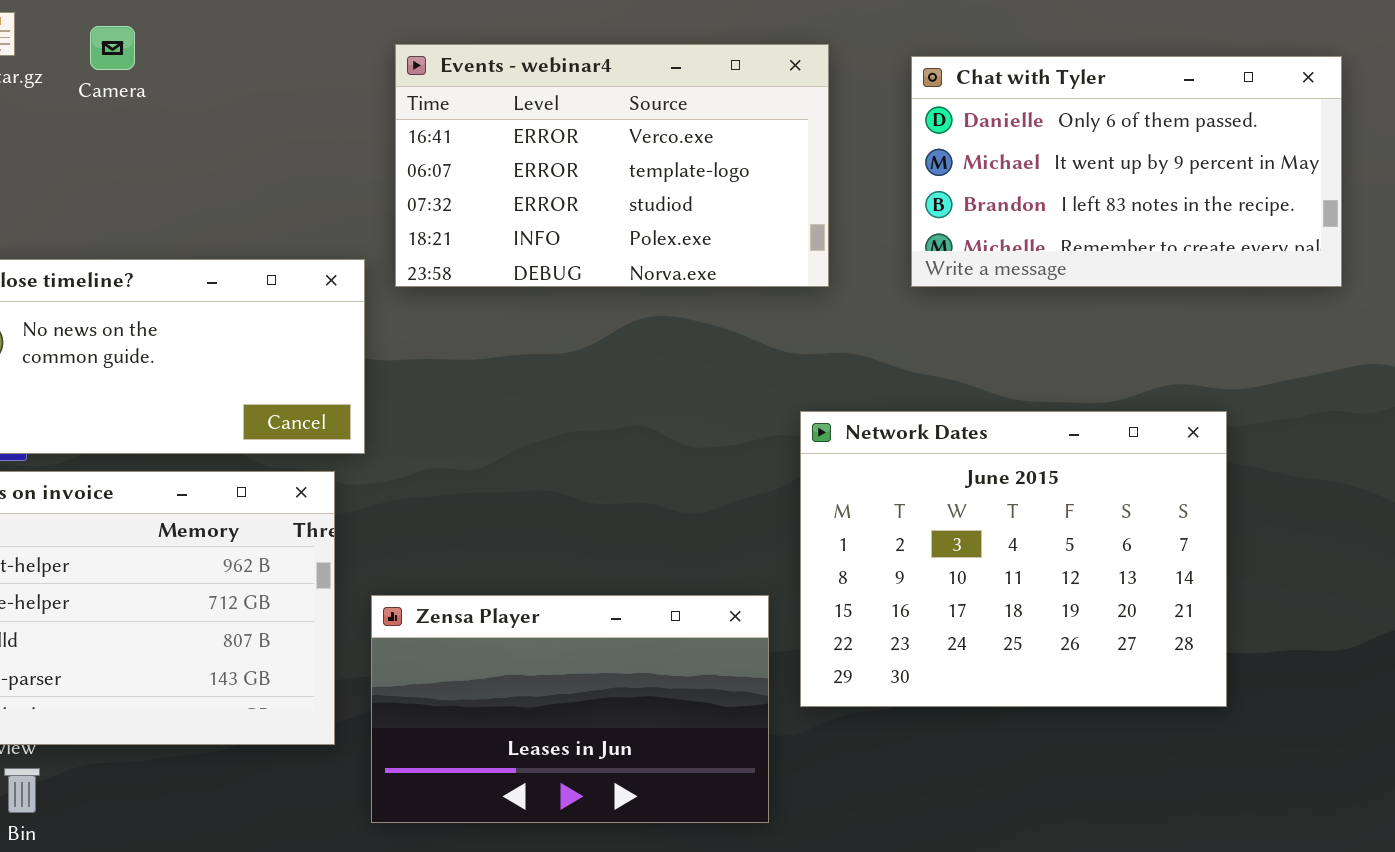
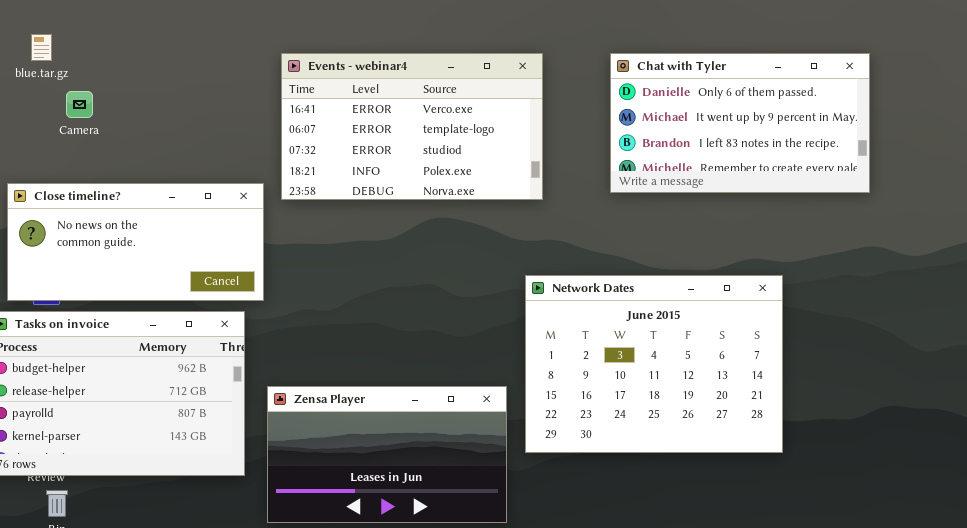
Camera: [90,26,135,70] -> [66,91,93,118], moved
Chat with Tyler: [911,56,1342,287] -> [610,53,870,193], moved

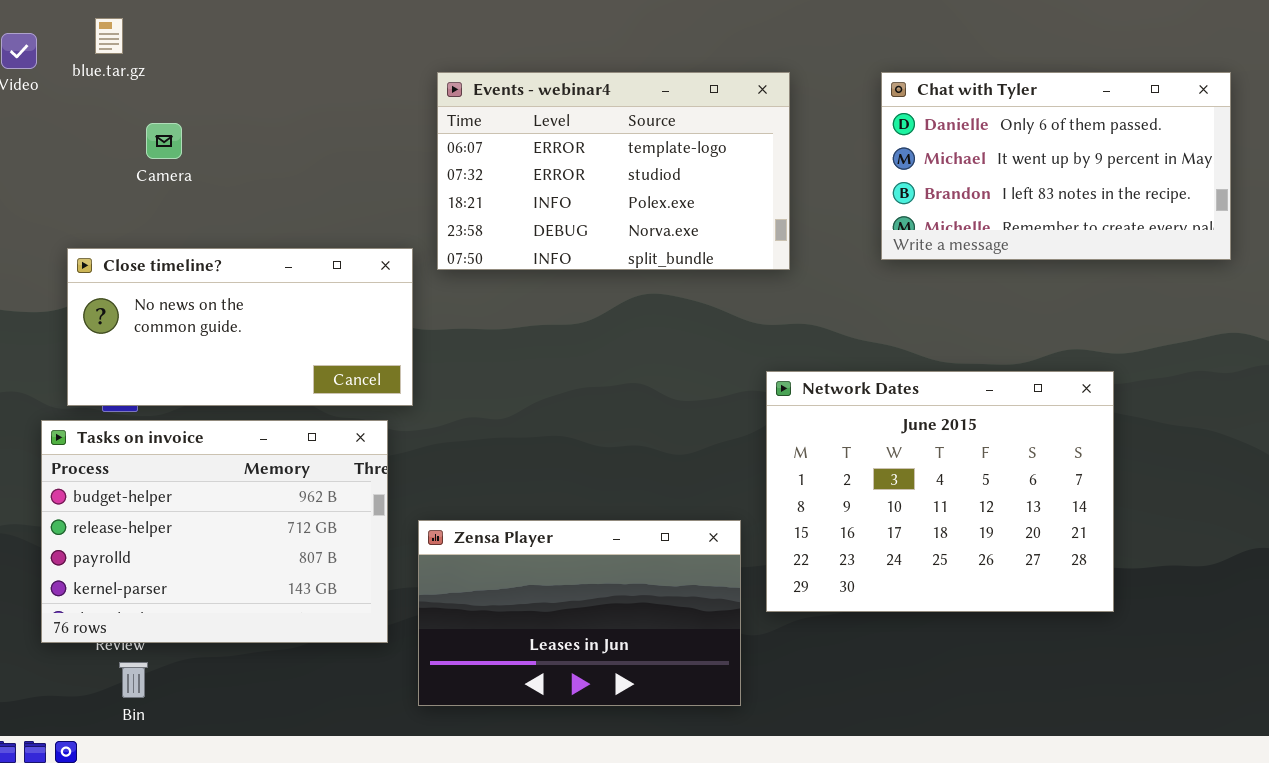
blue.tar.gz: [31,34,52,61] -> [95,18,123,54], moved
Events - webinar4: [281,53,543,200] -> [437,72,790,270], scrolled down 1 row

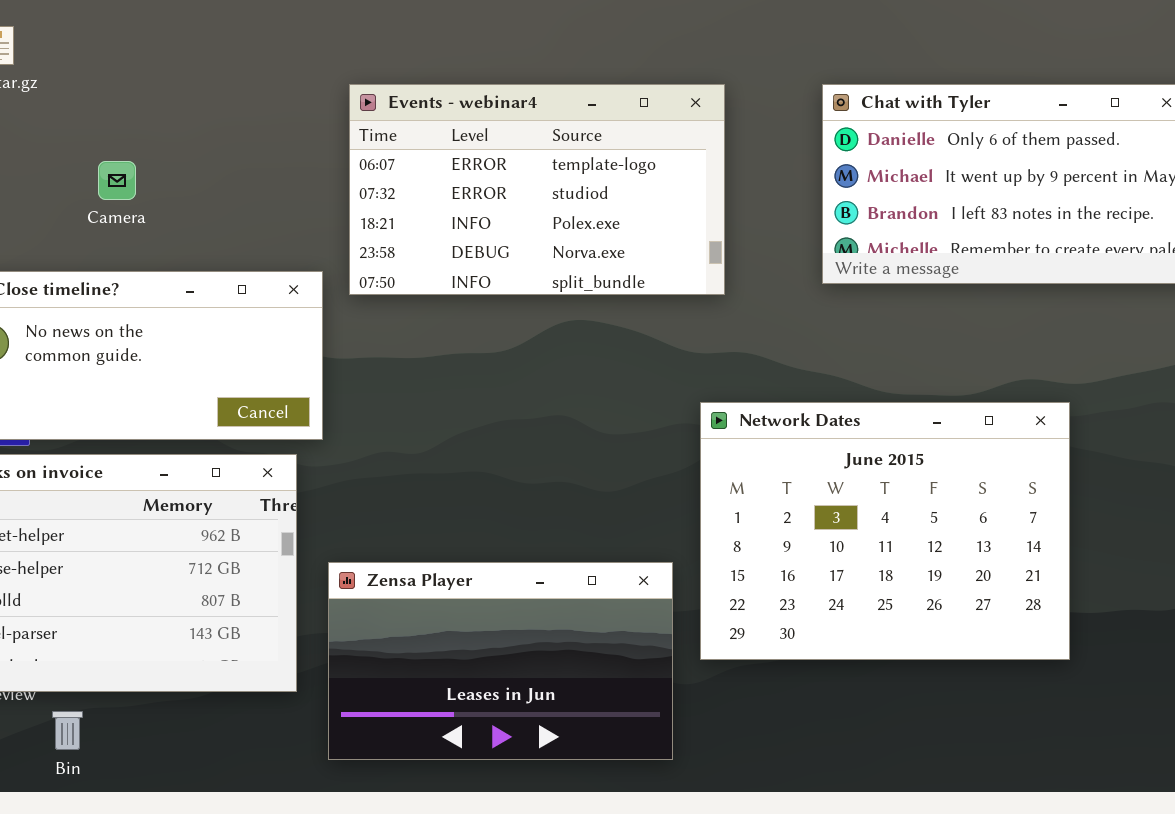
Camera: [146,123,182,159] -> [98,161,136,200], moved
Bin: [119,662,148,698] -> [52,711,83,750], moved

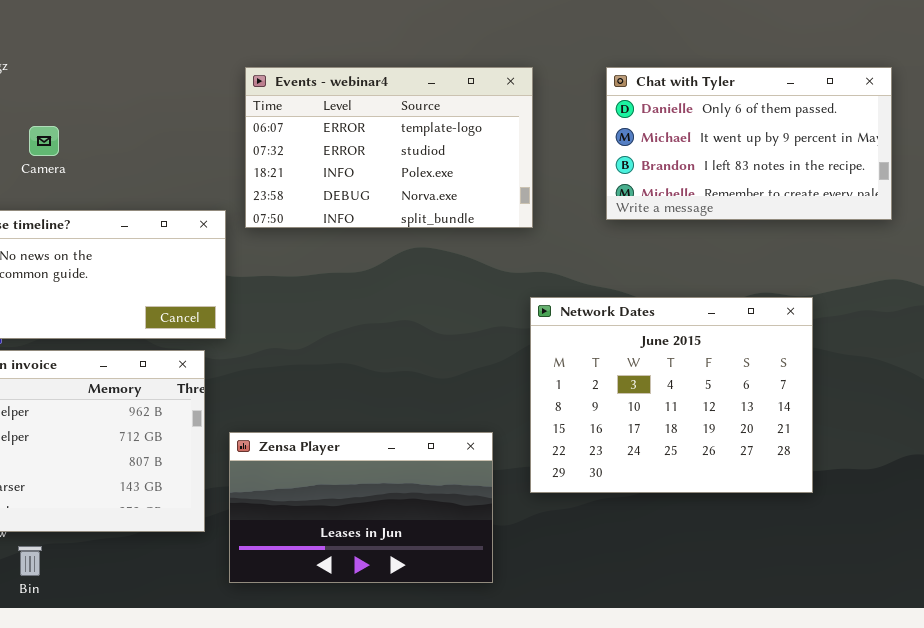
Camera: [98,161,136,200] -> [29,126,59,156], moved
Network Dates: [700,402,1070,660] -> [530,297,813,493], moved

